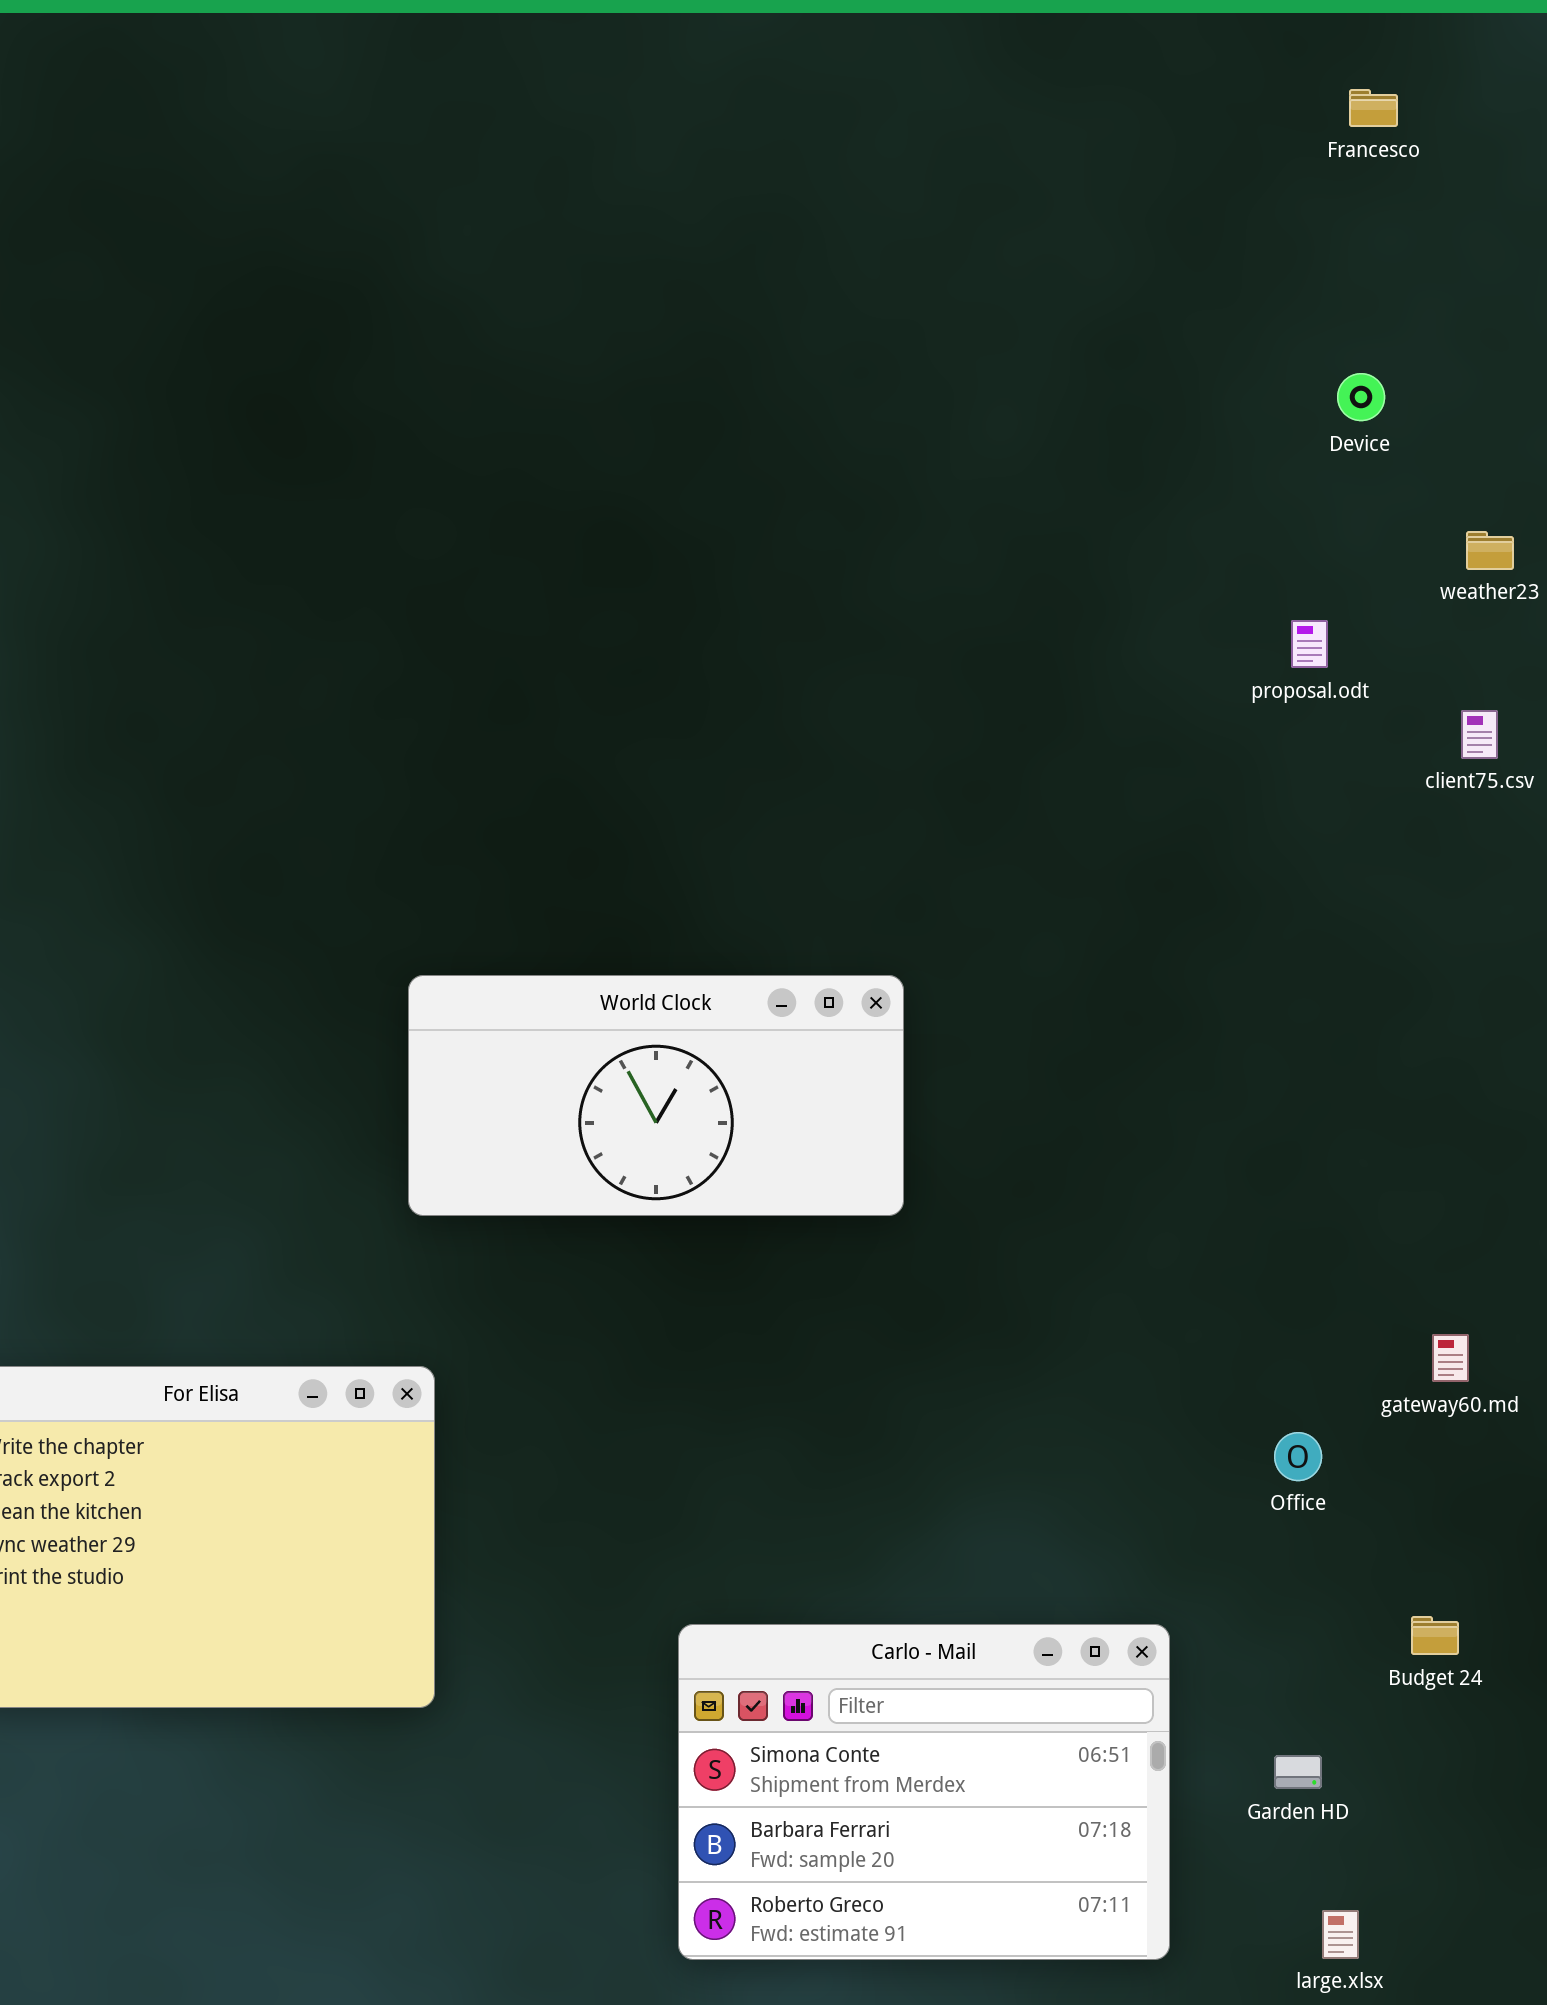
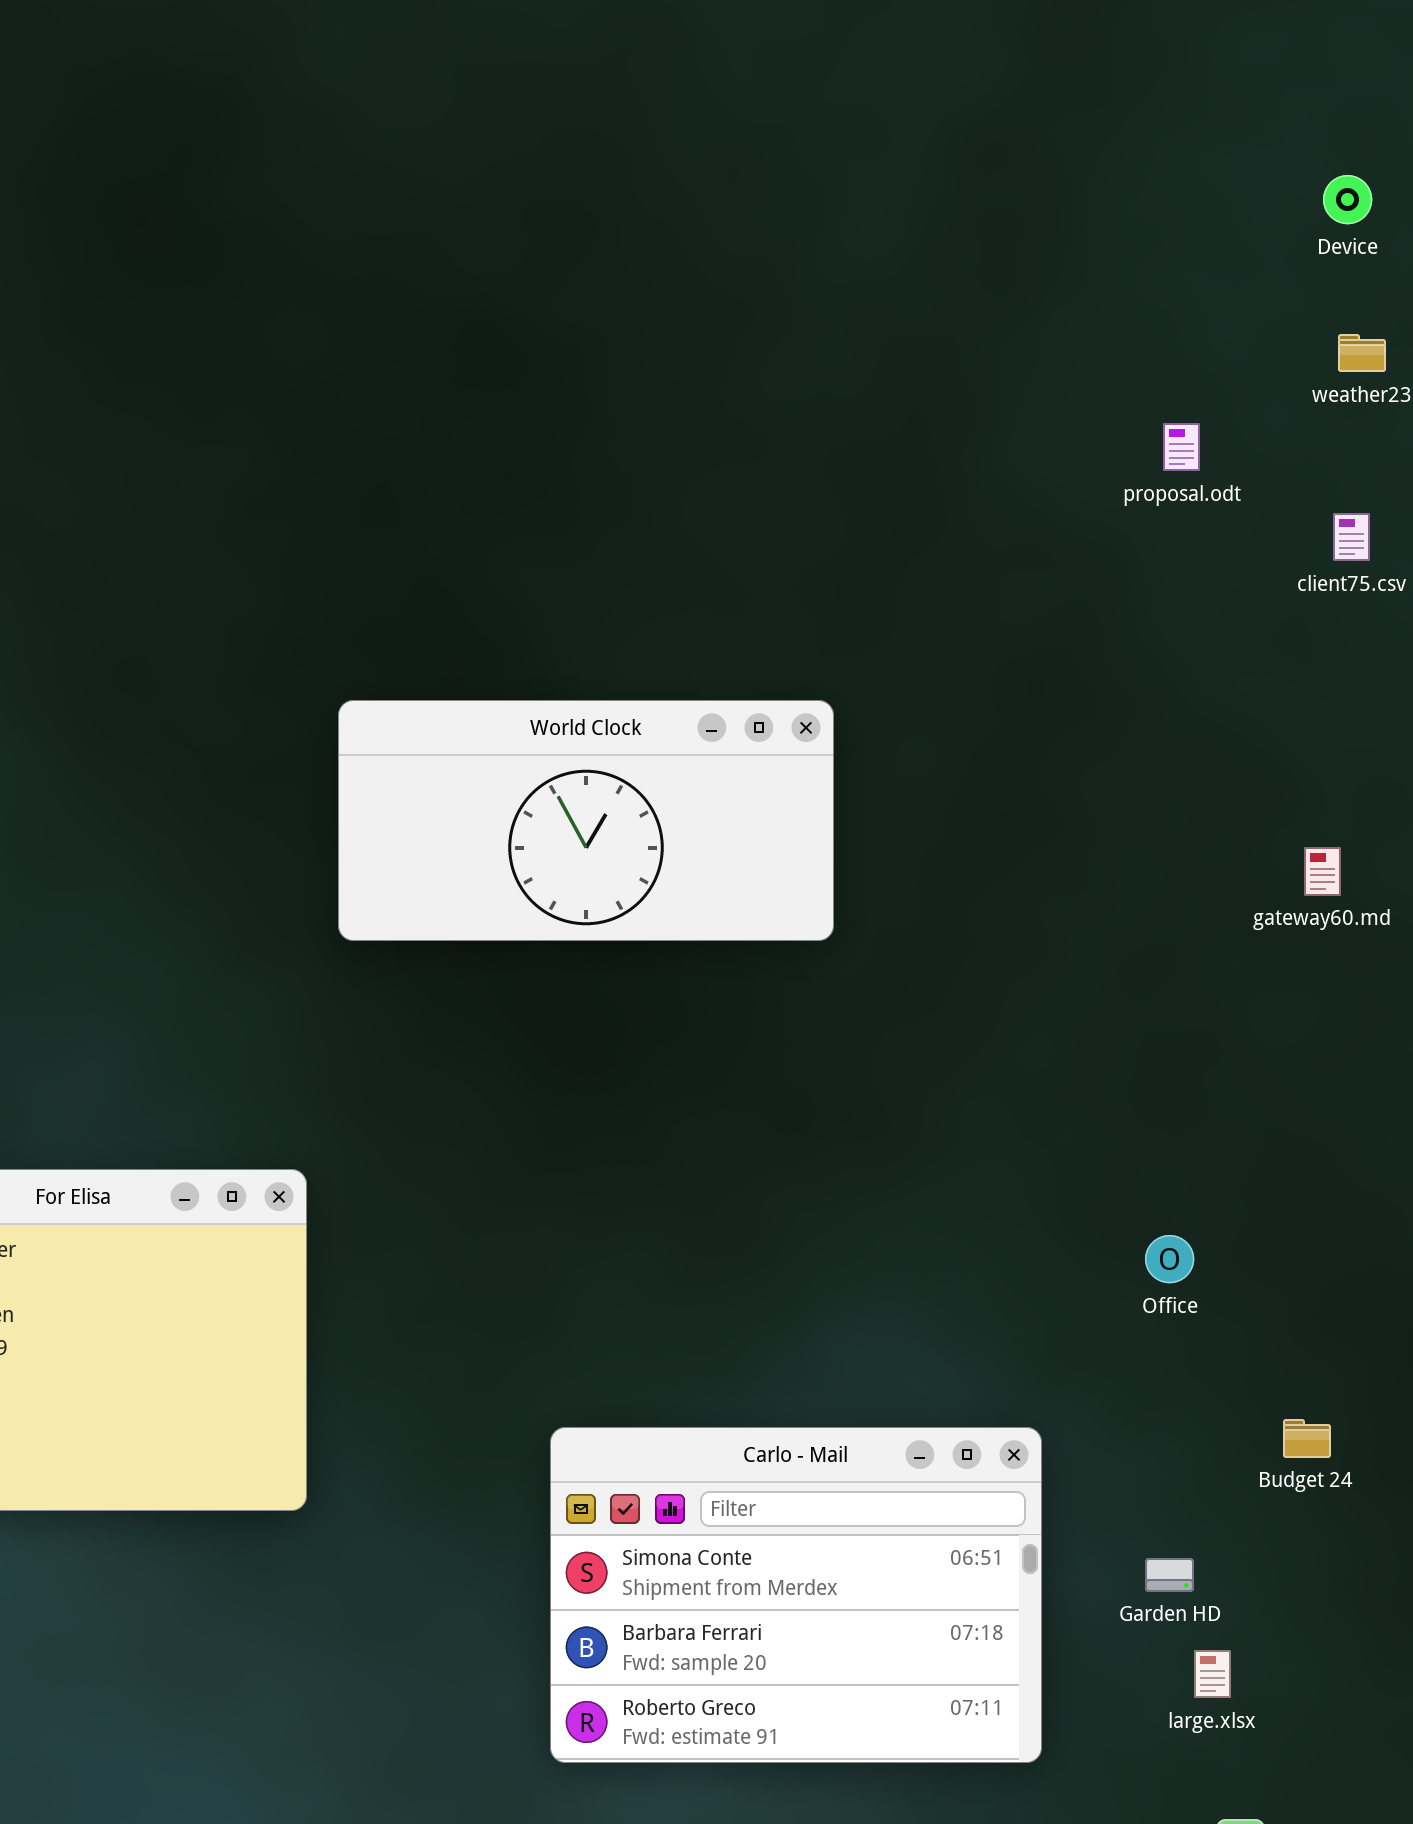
Device: [1337,373,1385,421] -> [1323,175,1372,224], moved
World Clock: [408,975,904,1216] -> [338,700,834,941], moved
gateway60.md: [1432,1334,1469,1382] -> [1304,847,1341,896], moved
large.xlsx: [1322,1910,1359,1959] -> [1194,1650,1231,1698], moved

